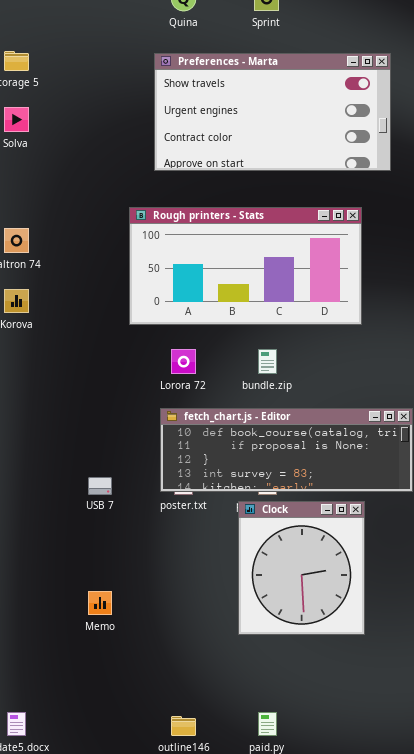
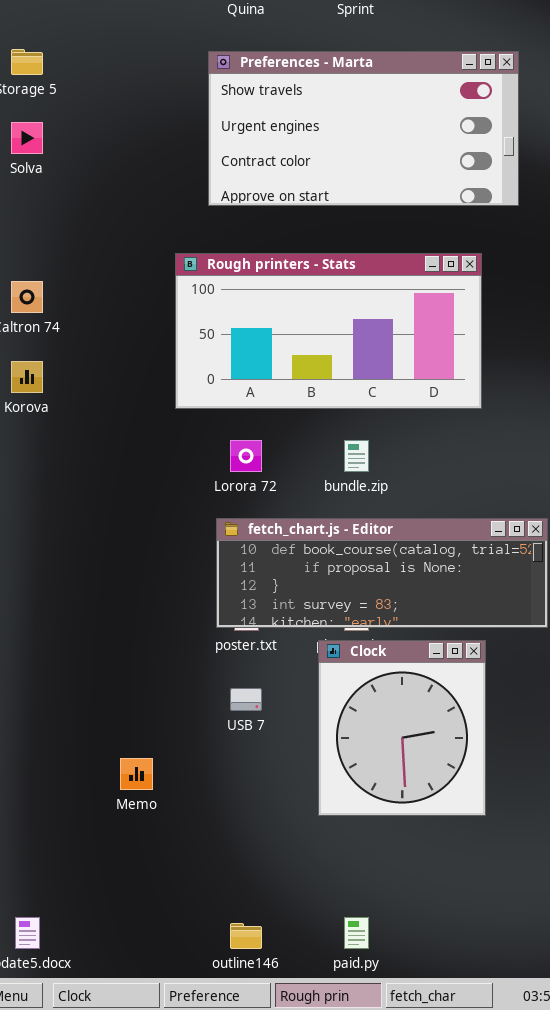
USB 7: [88,477,112,495] -> [230,688,262,711], moved

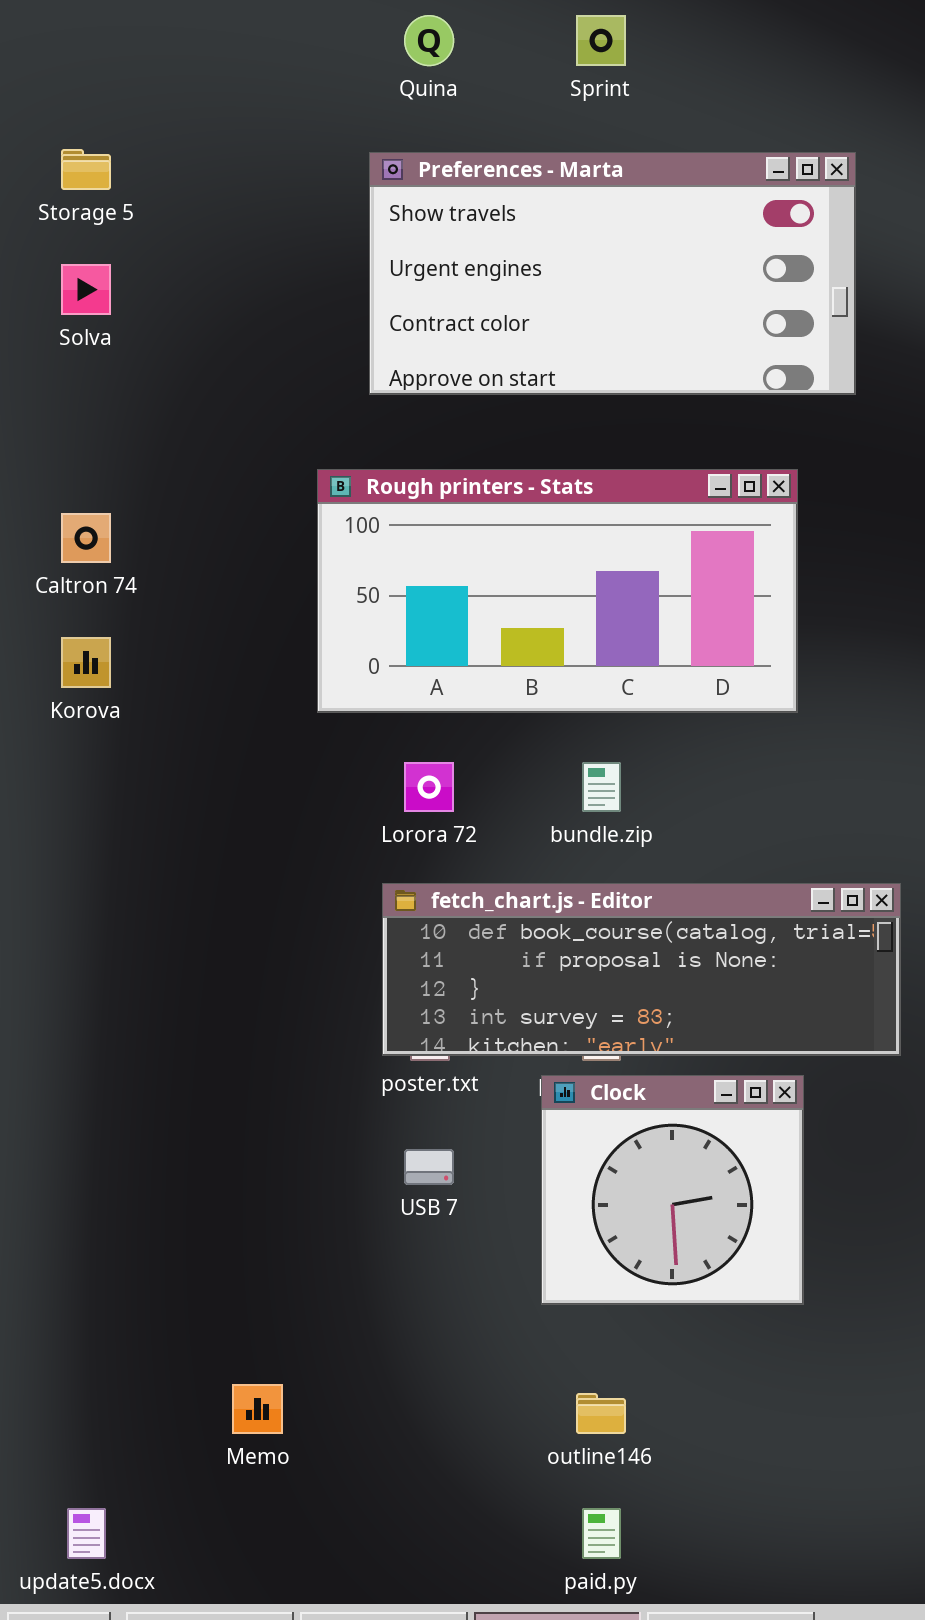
Clock: [318,640,486,816] -> [541,1075,804,1305], resized
Memo: [120,758,153,790] -> [232,1384,283,1434], moved
outline146: [230,923,262,949] -> [576,1393,626,1434], moved

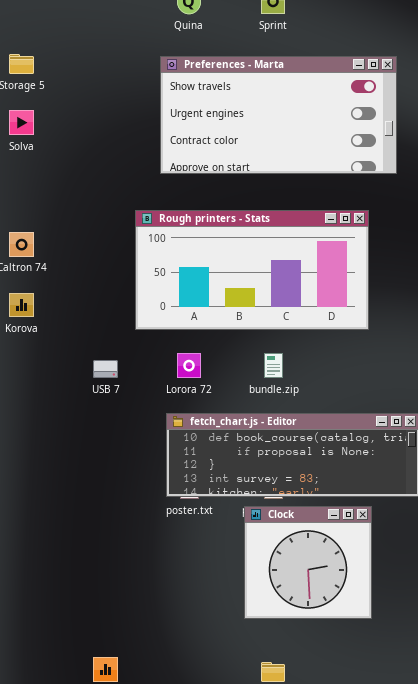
USB 7: [404,1149,454,1185] -> [93,360,118,378], moved

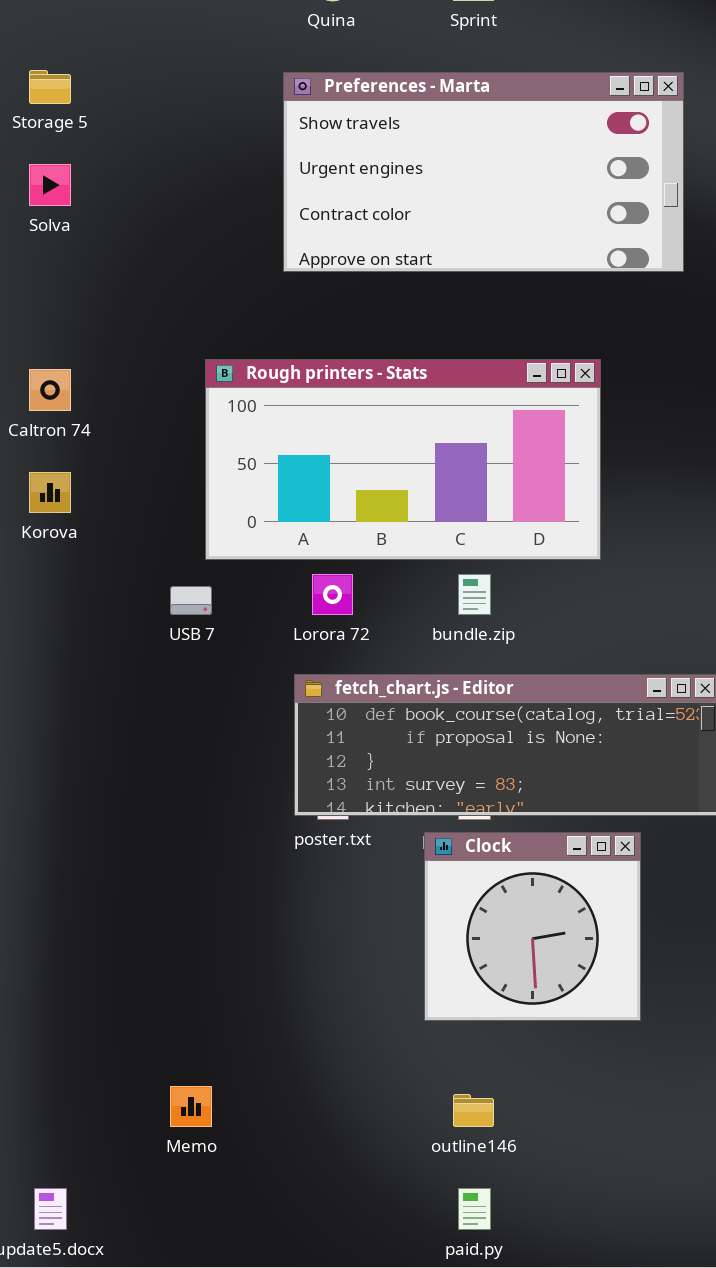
Rough printers - Stats: [135,210,369,330] -> [205,359,601,560], moved

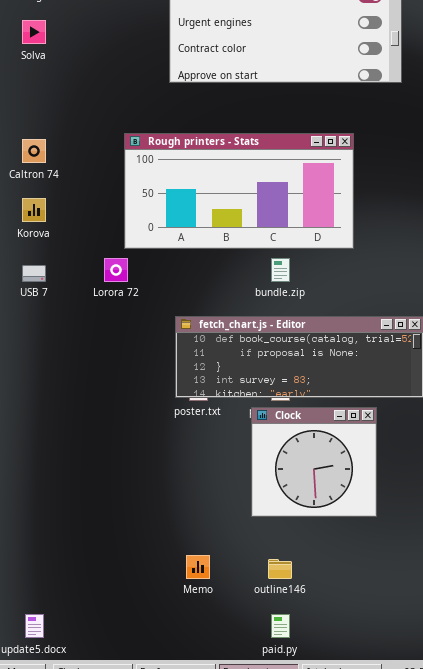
Lorora 72: [312,574,353,615] -> [104,258,128,282], moved
USB 7: [170,586,212,615] -> [22,265,46,282], moved
Memo: [170,1086,212,1127] -> [186,555,210,579], moved

